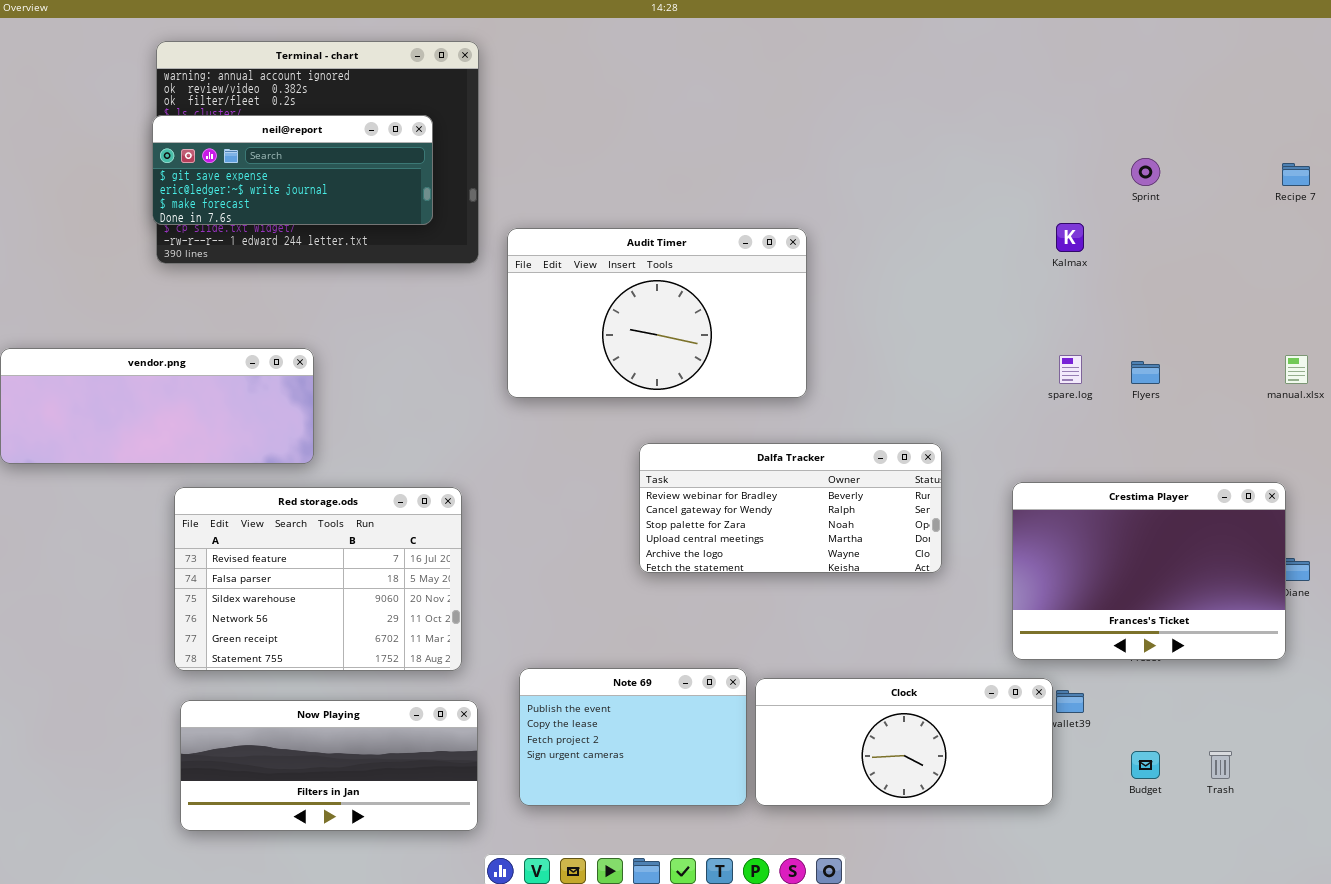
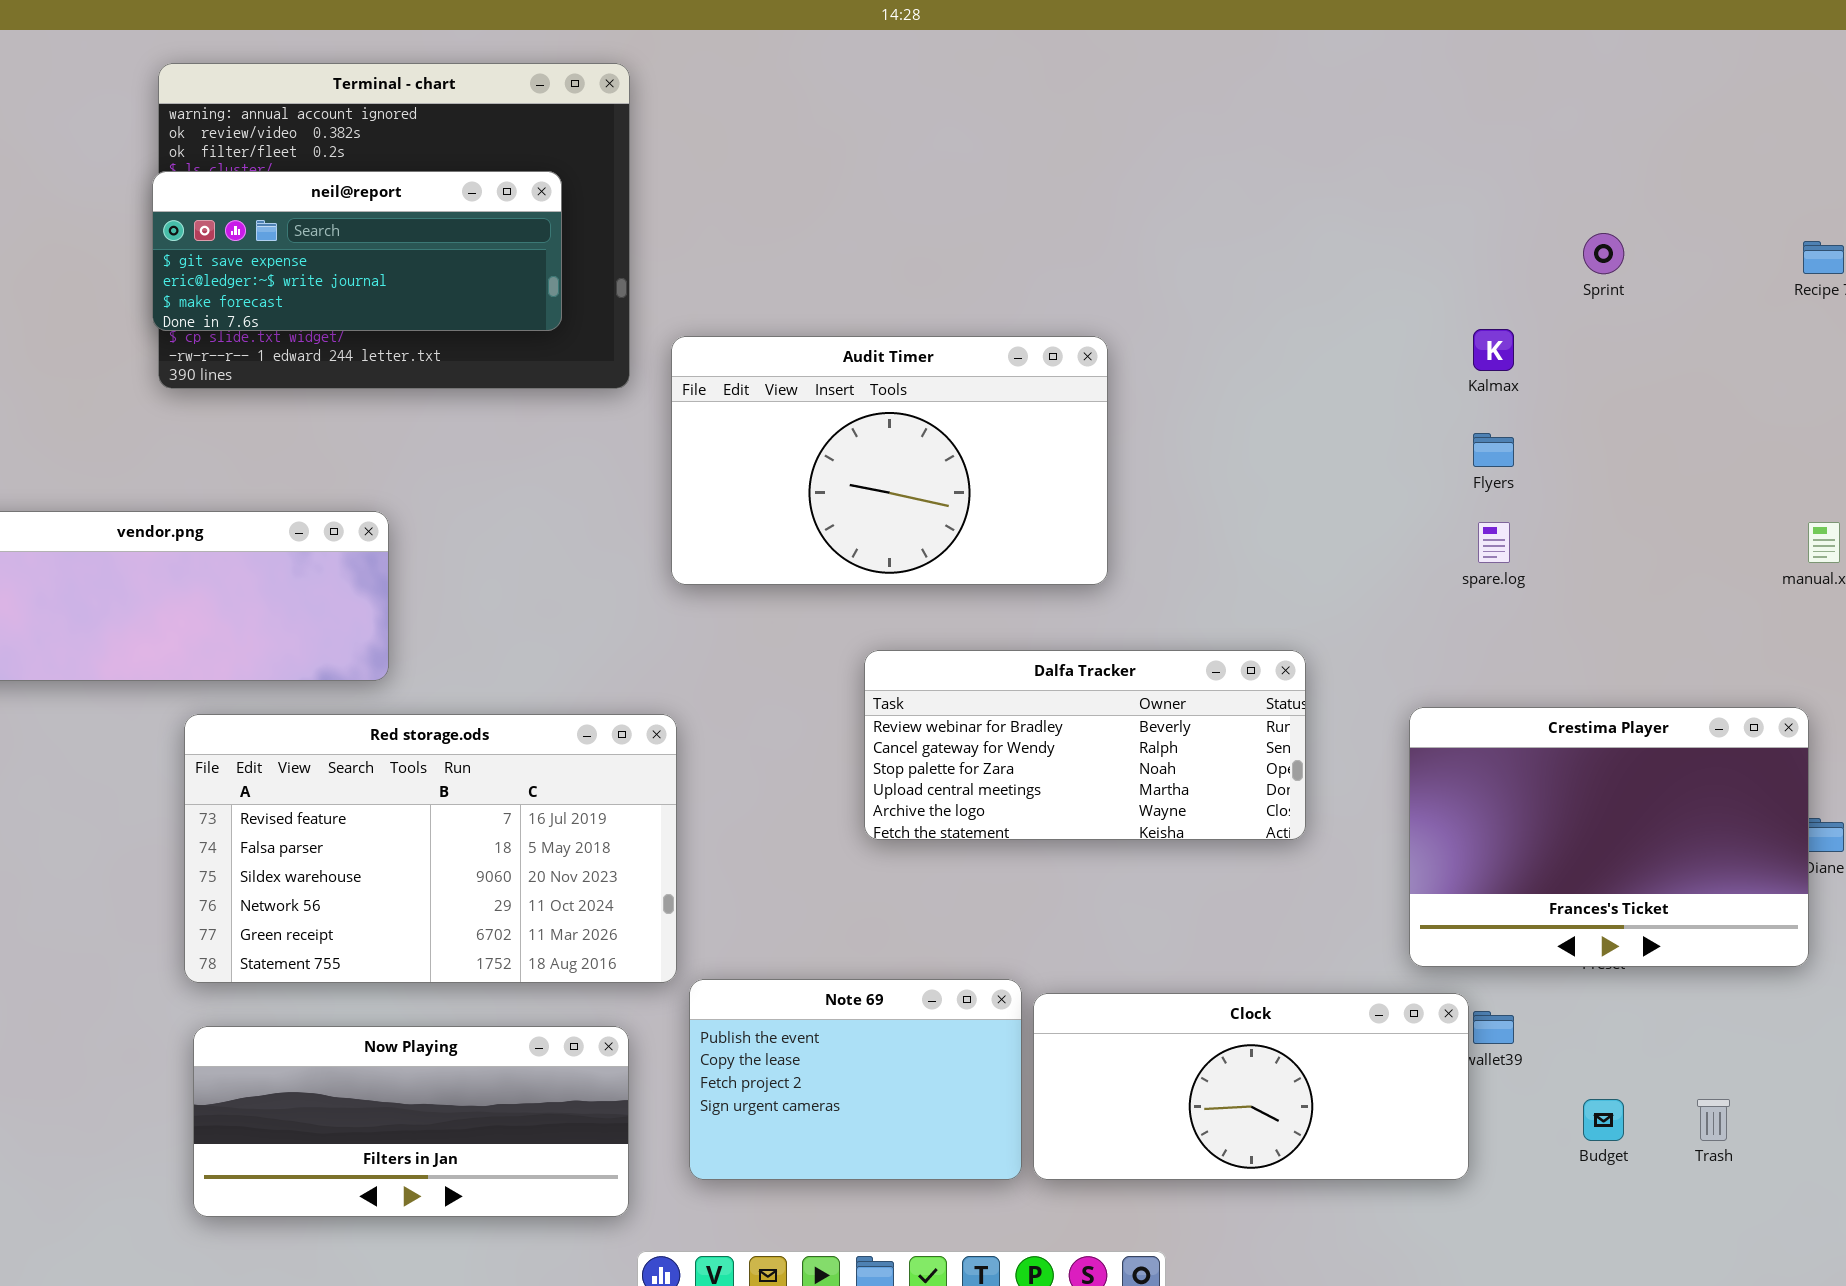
Flyers: [1131,361,1160,384] -> [1473,433,1514,467], moved
Red storage.ods: [174,487,462,671] -> [184,714,677,983], resized

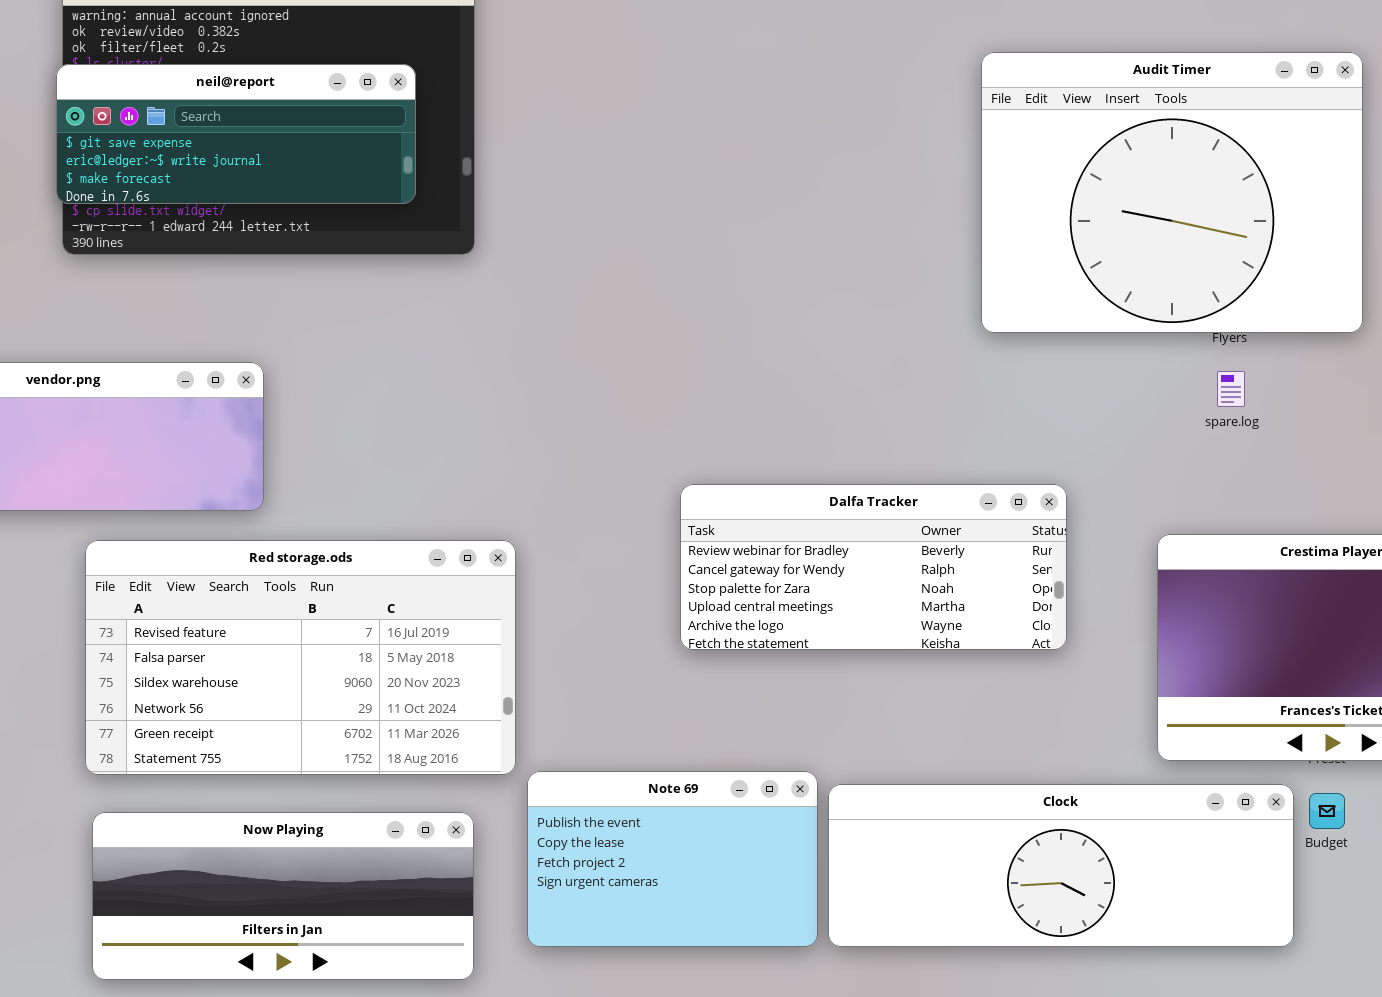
Audit Timer: [671,336,1108,585] -> [981,52,1363,333], moved, resized
Clock: [1033,993,1469,1180] -> [828,784,1294,947], resized
Budget: [1583,1099,1624,1141] -> [1309,793,1345,829], moved

